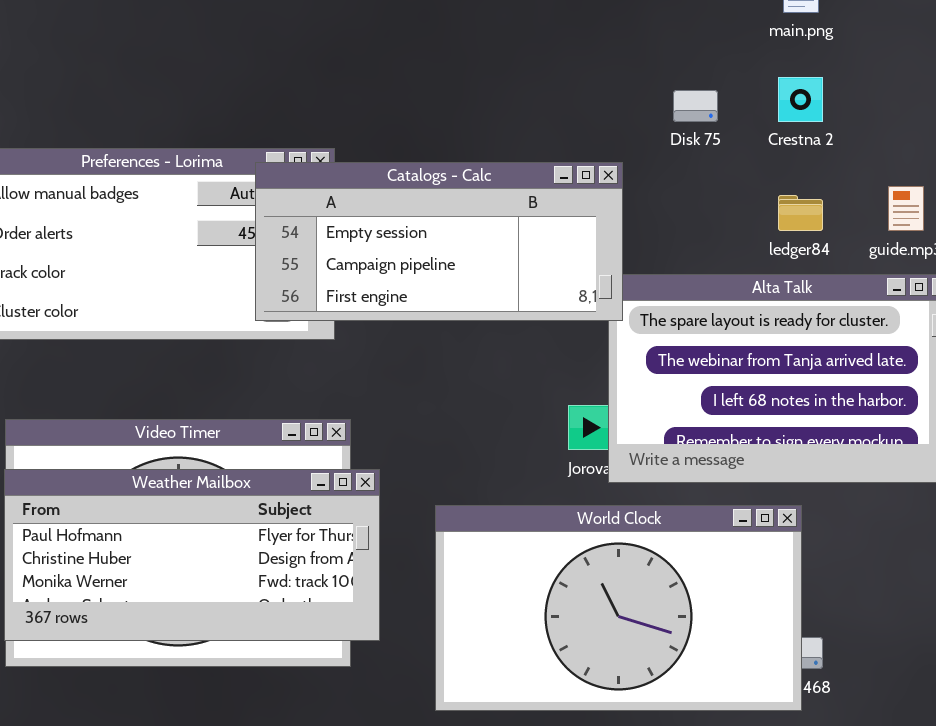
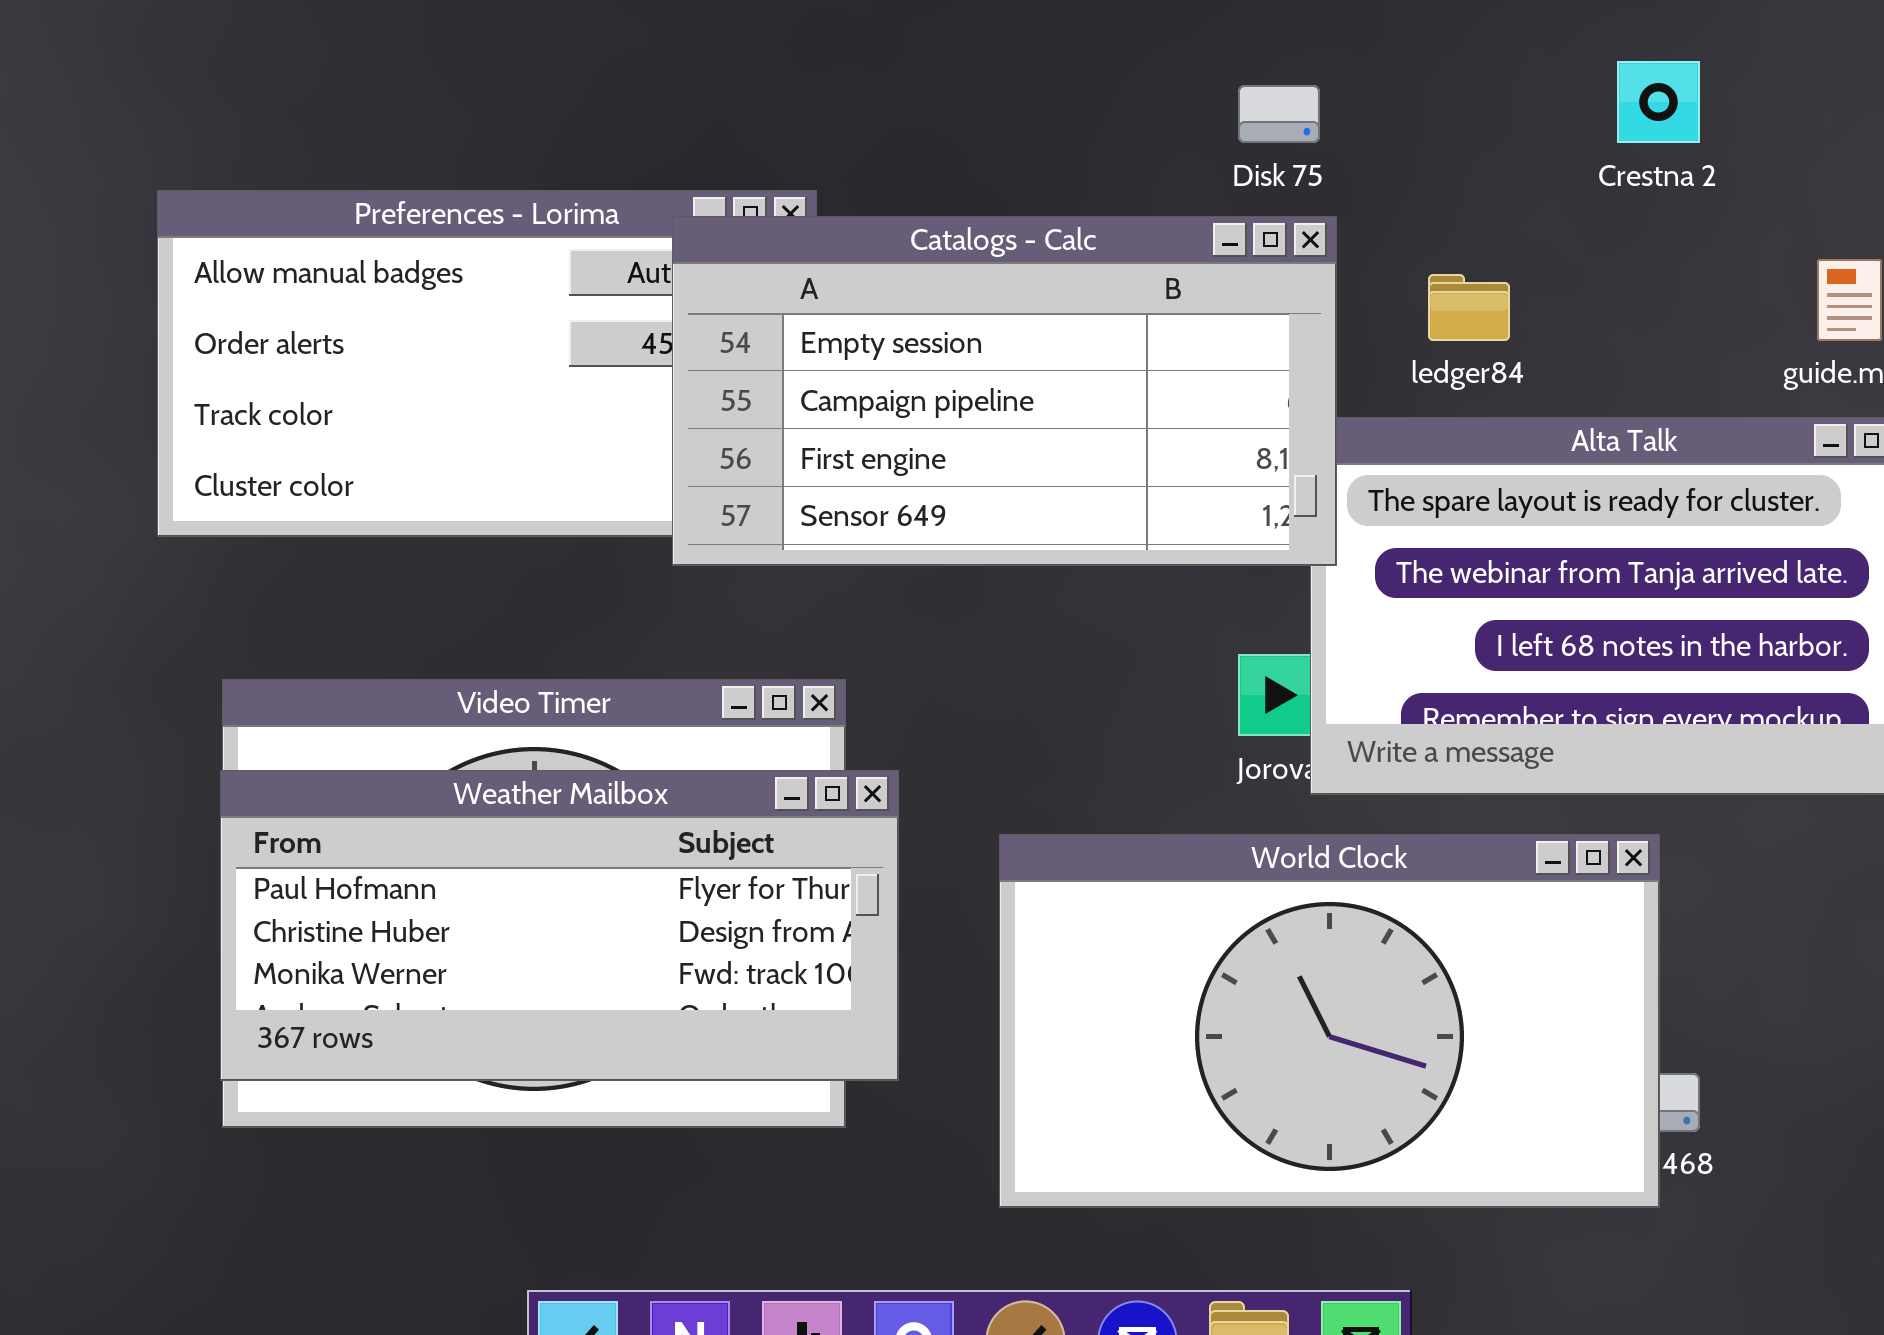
Disk 75: [673,90,718,122] -> [1238,85,1320,143], moved
Catalogs - Calc: [255,162,623,321] -> [672,216,1337,566], resized
ledger84: [778,195,823,231] -> [1428,274,1510,341], moved

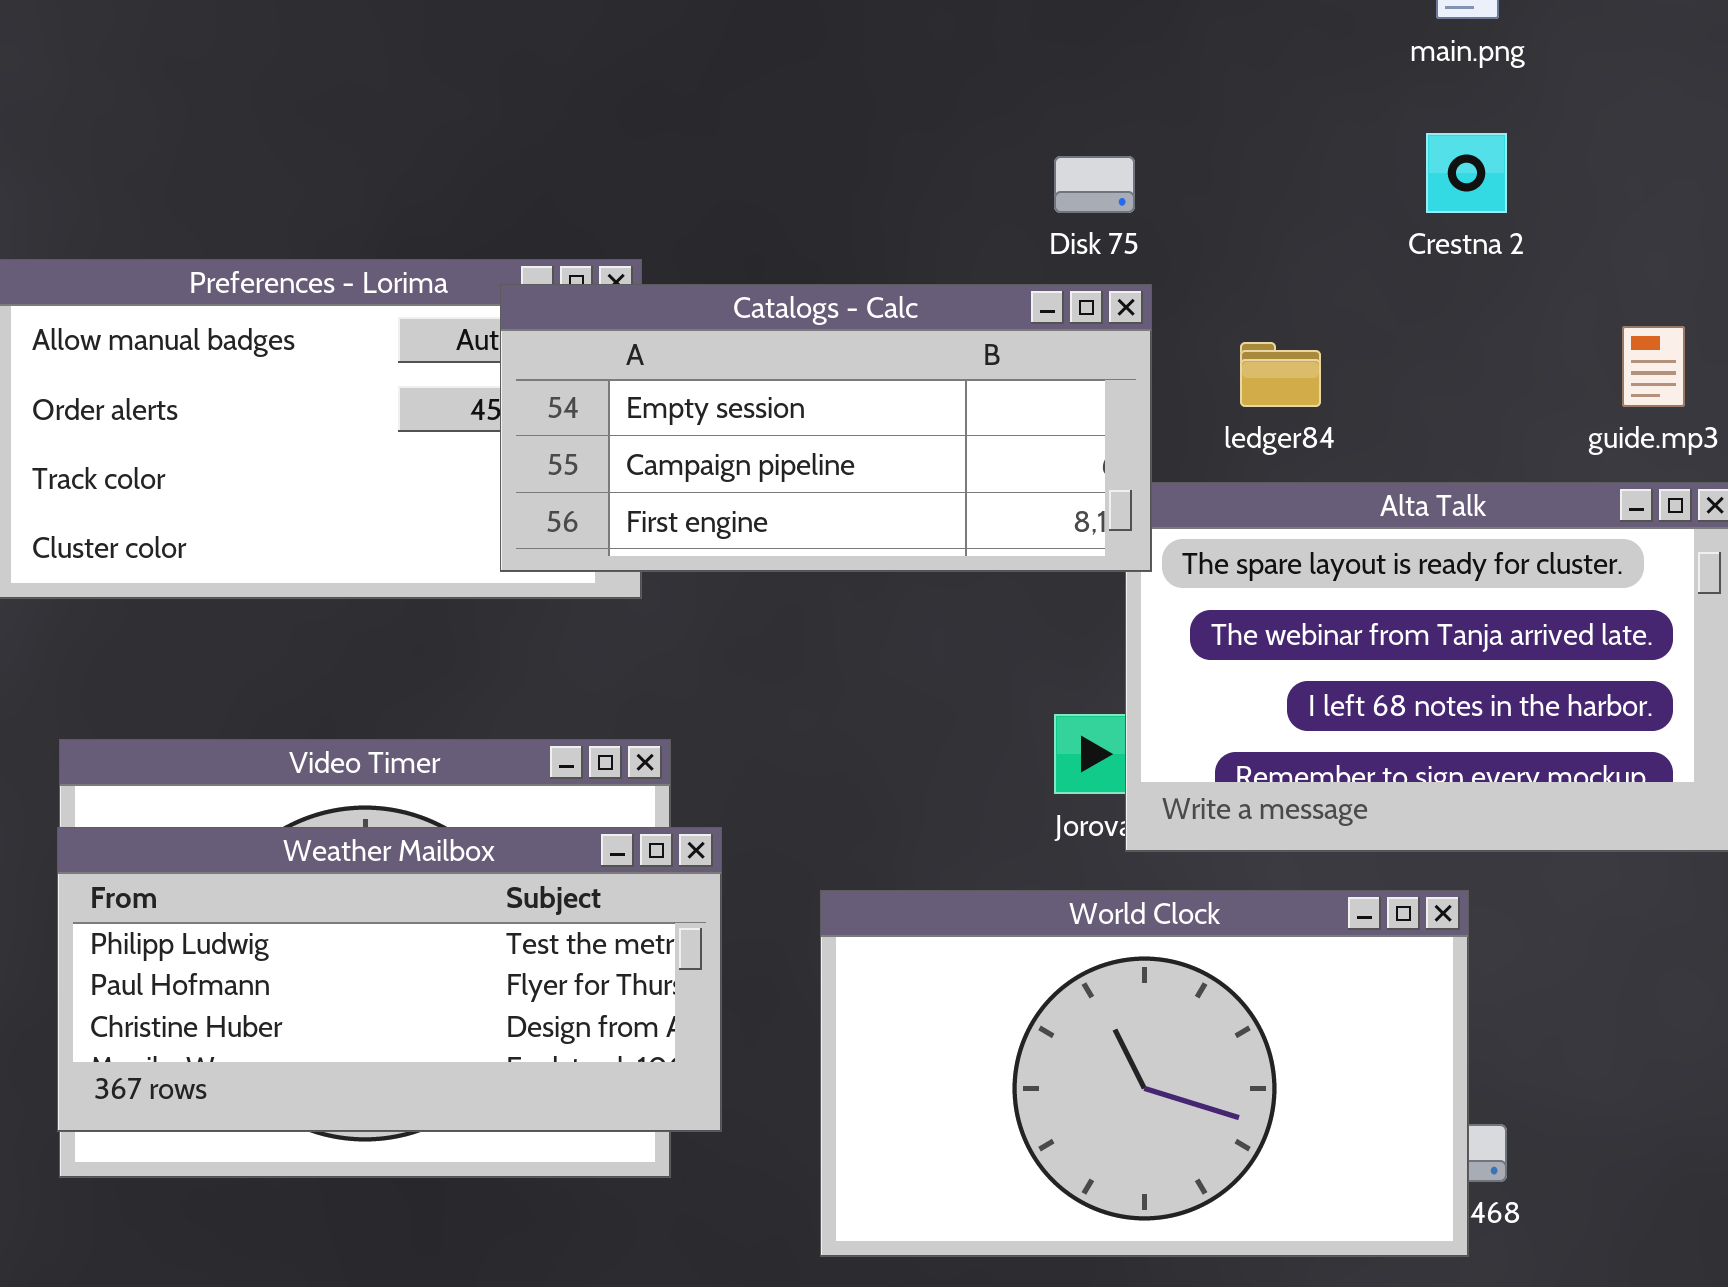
Catalogs - Calc: [672,216,1337,566] -> [500,284,1152,572], resized
Weather Mailbox: [220,770,899,1081] -> [57,827,722,1132], scrolled up 1 row

